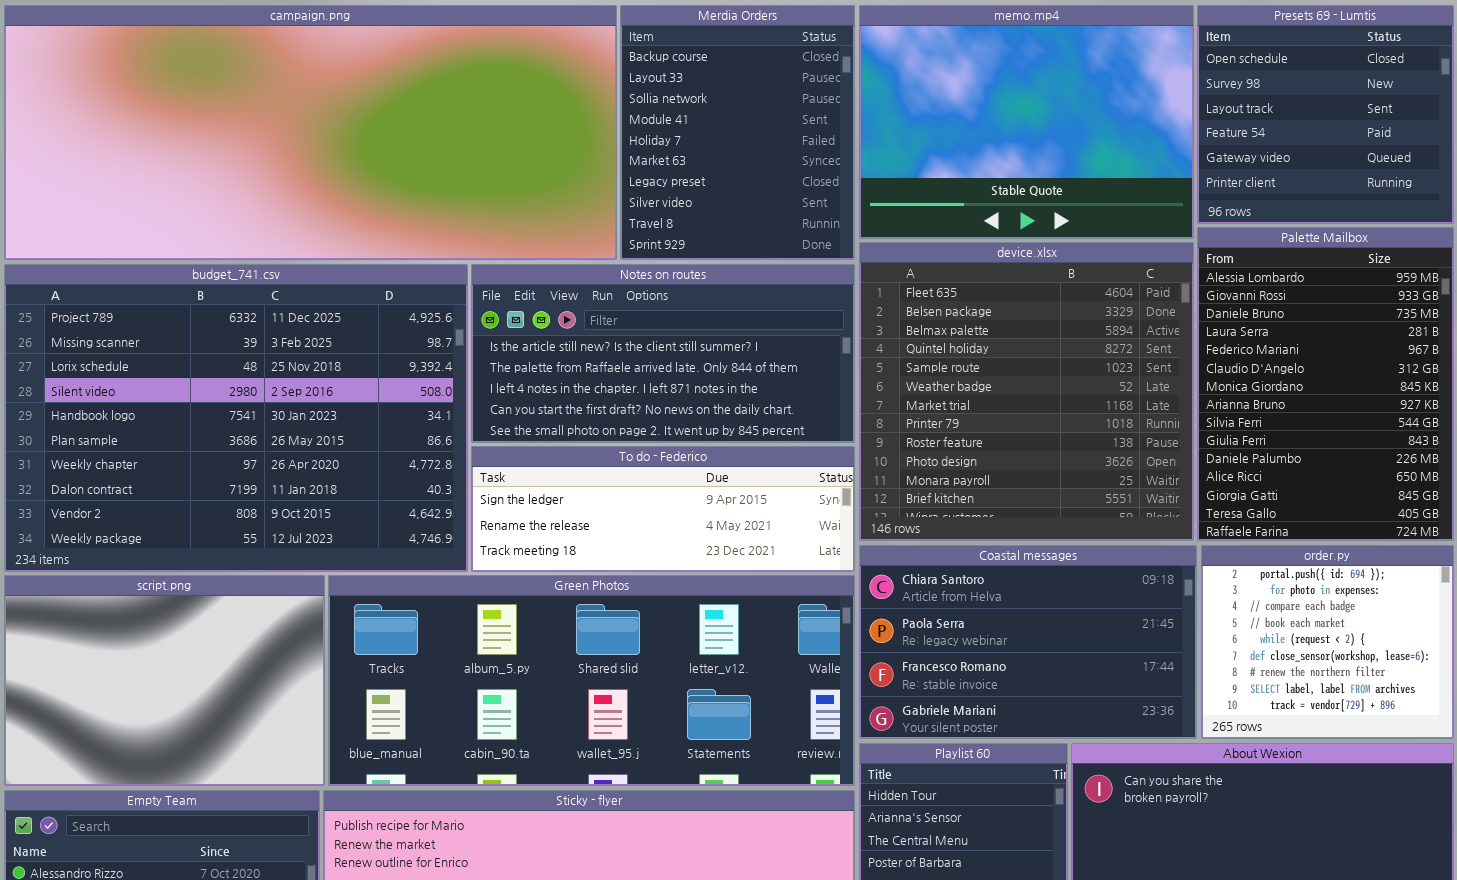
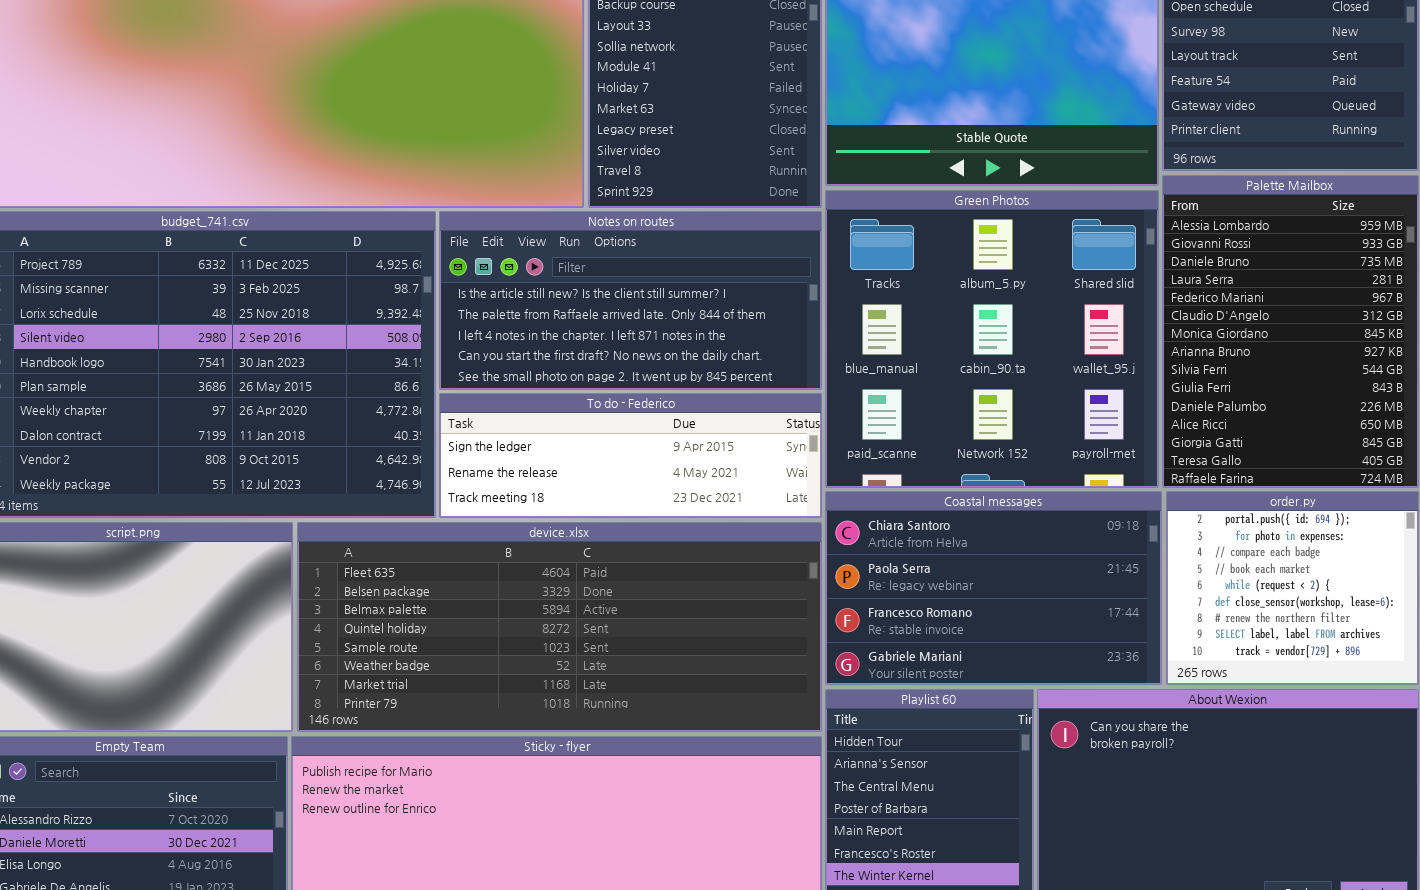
device.xlsx: [859,242,1194,541] -> [297,522,822,732], moved, resized
Green Photos: [328,575,855,786] -> [825,190,1159,488], moved, resized

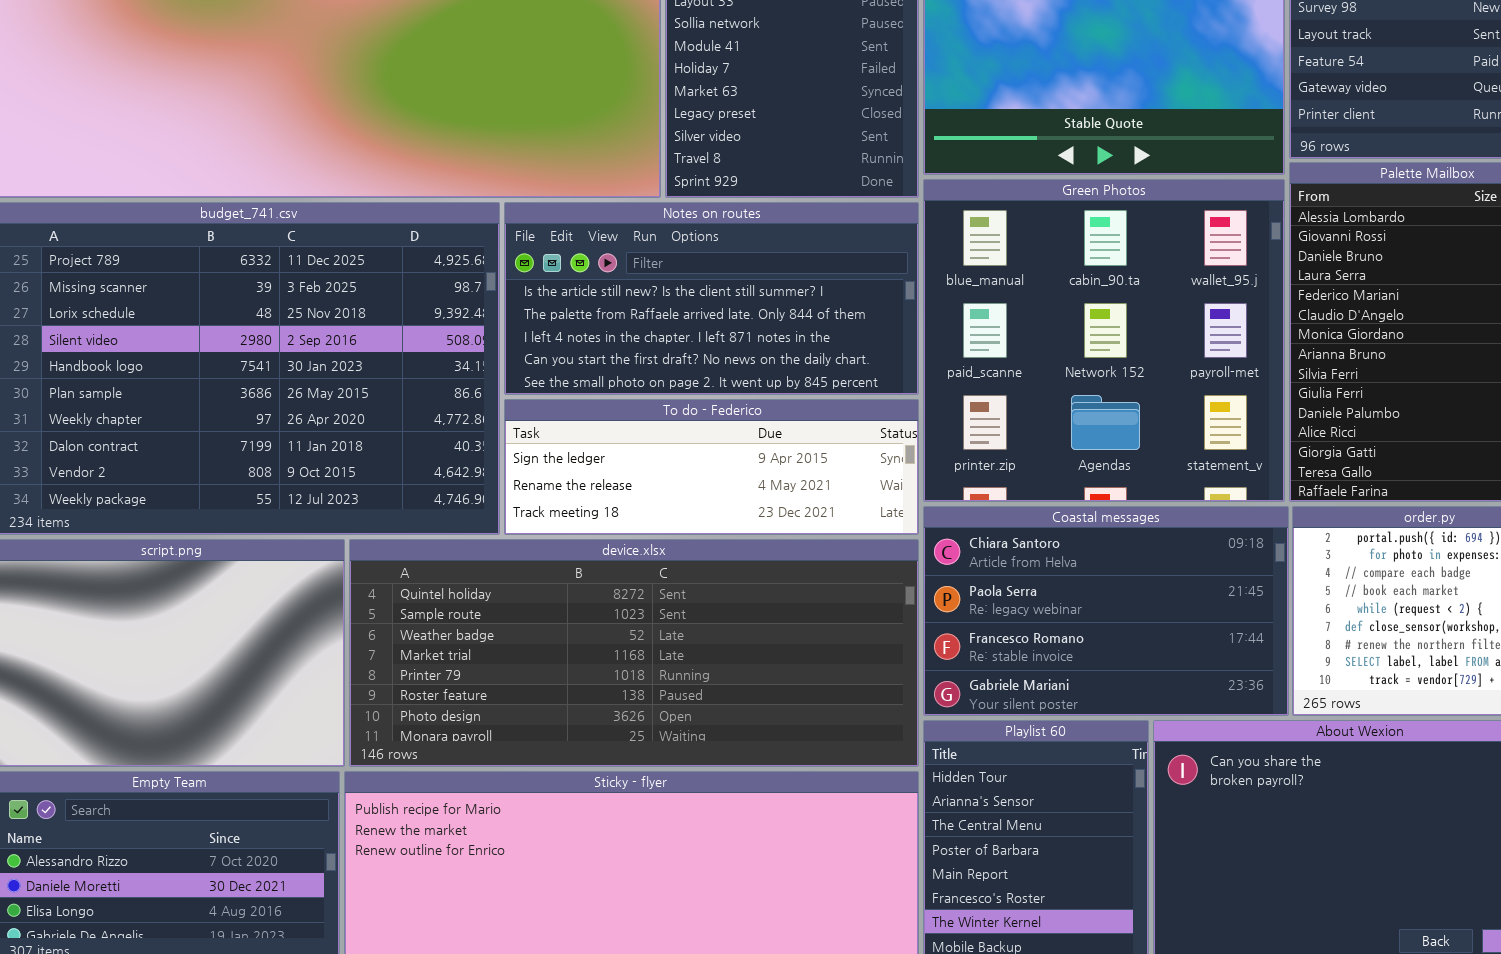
Green Photos: [825,190,1159,488] -> [923,179,1285,502], scrolled down 1 row
device.xlsx: [297,522,822,732] -> [349,539,919,767], scrolled down 3 rows

